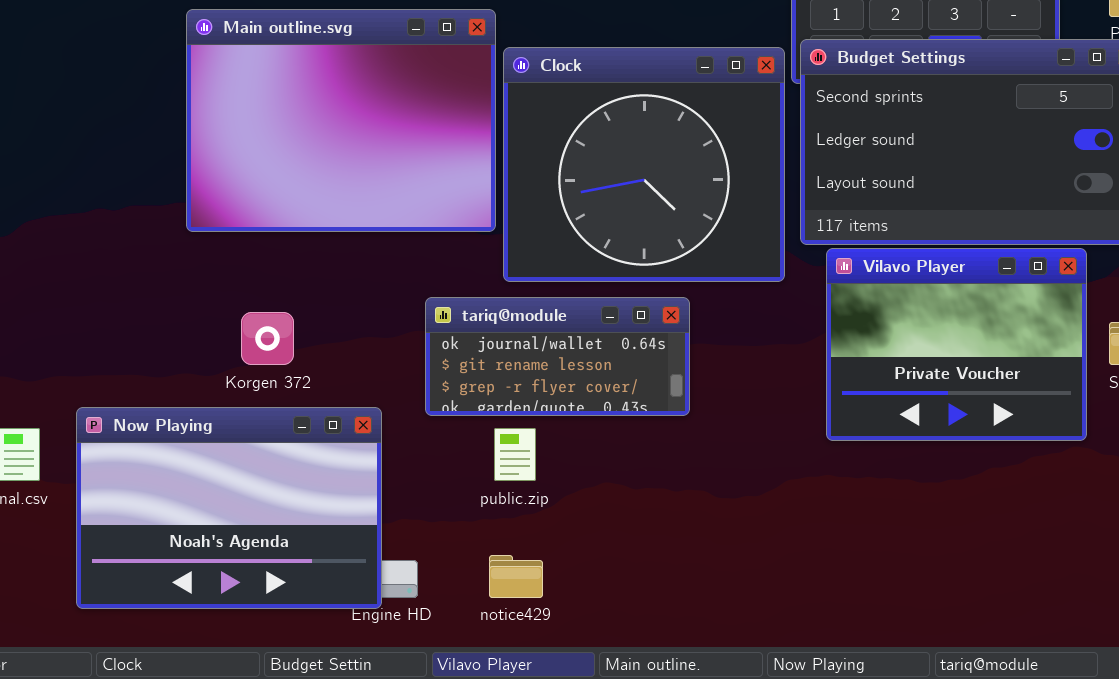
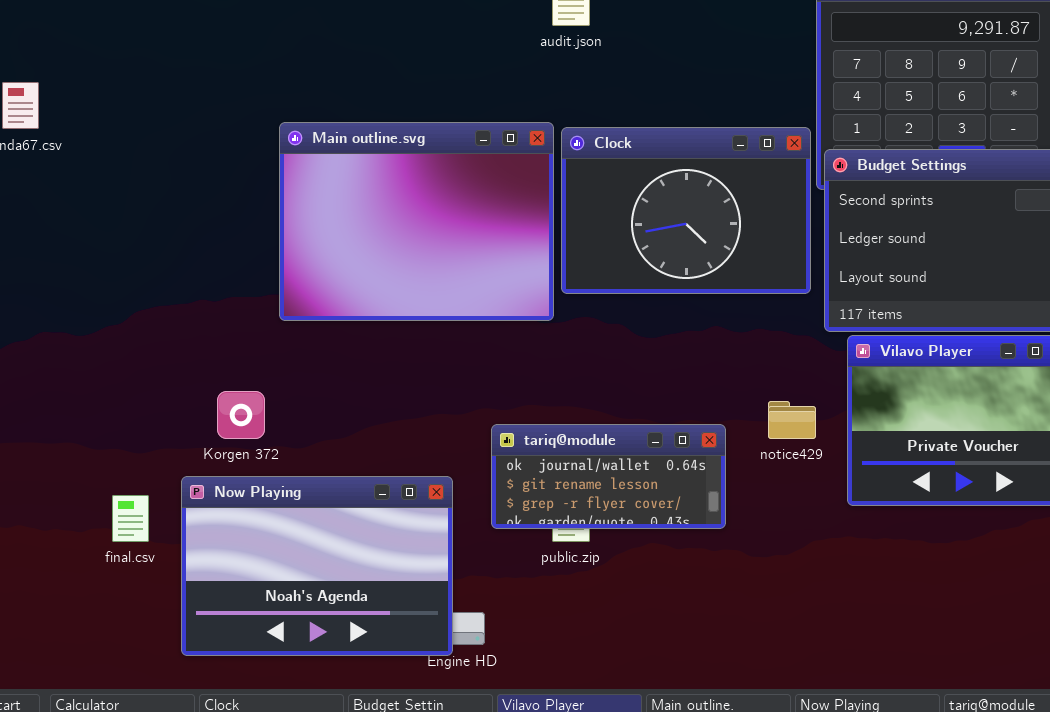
Clock: [503,47,785,282] -> [561,127,811,294], moved, resized
tariq@module: [425,297,690,416] -> [491,424,726,529], moved
Korgen 372: [241,312,294,365] -> [217,391,265,439], moved
notice429: [489,555,543,598] -> [768,401,816,439], moved

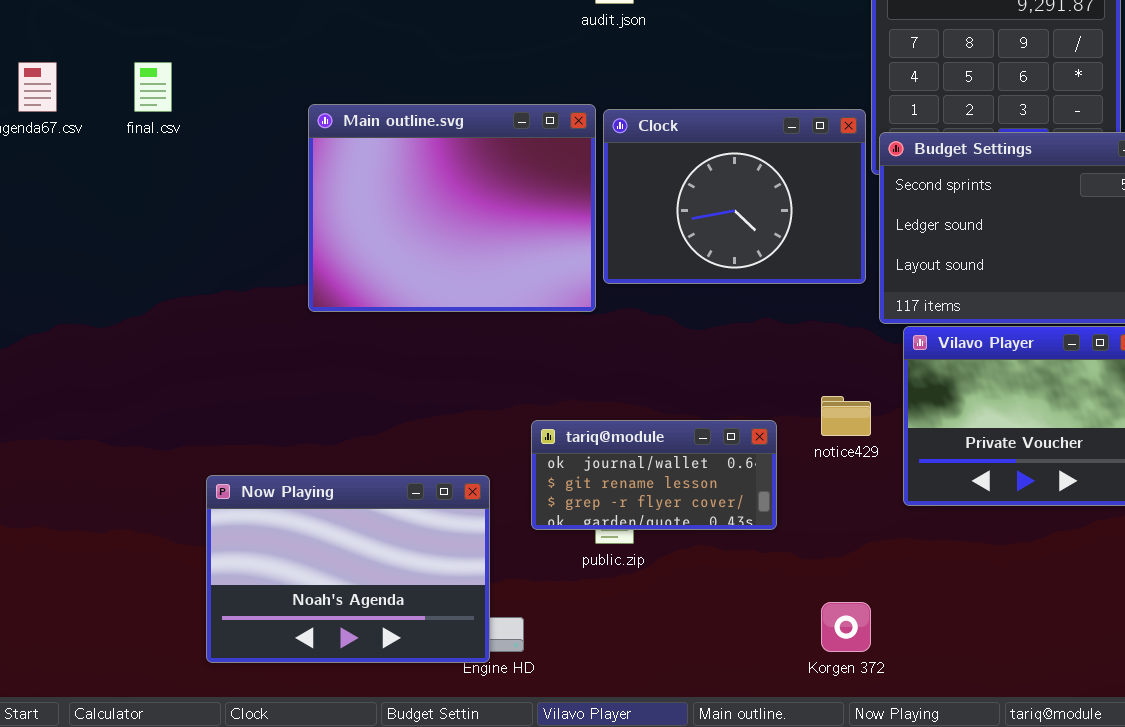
Korgen 372: [217,391,265,439] -> [821,602,871,652], moved
final.csv: [112,495,149,542] -> [134,62,172,112], moved

